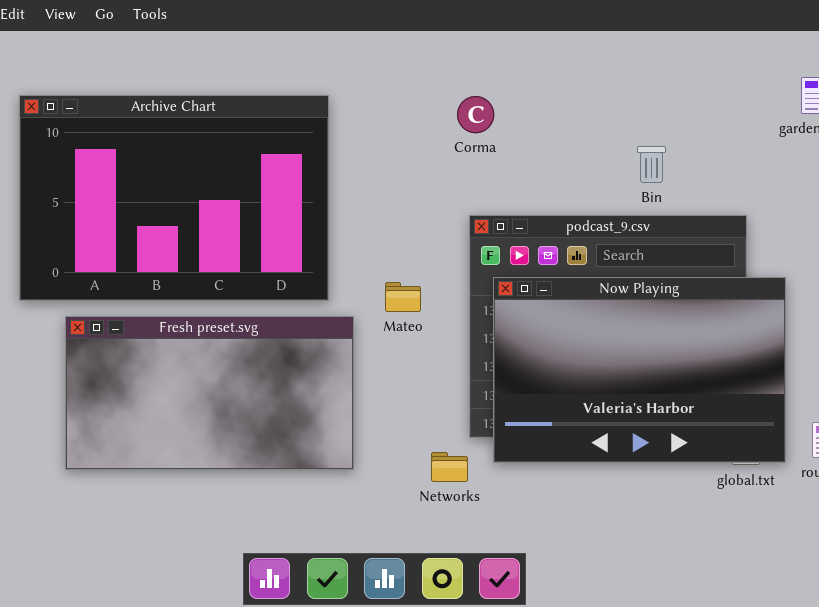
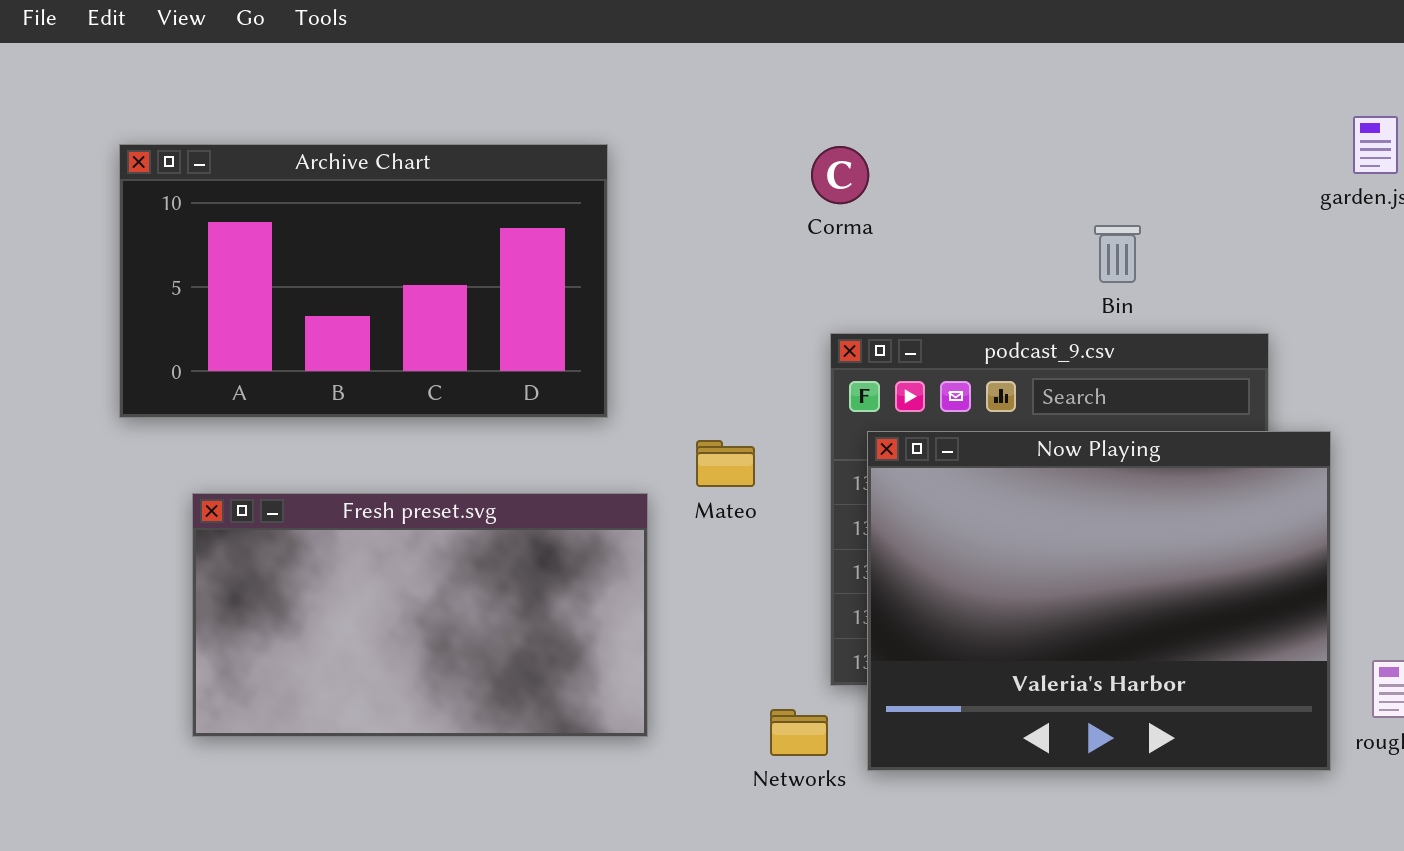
Archive Chart: [19,95,329,301] -> [119,144,608,418], resized
Now Playing: [493,277,786,463] -> [867,431,1331,771], resized

